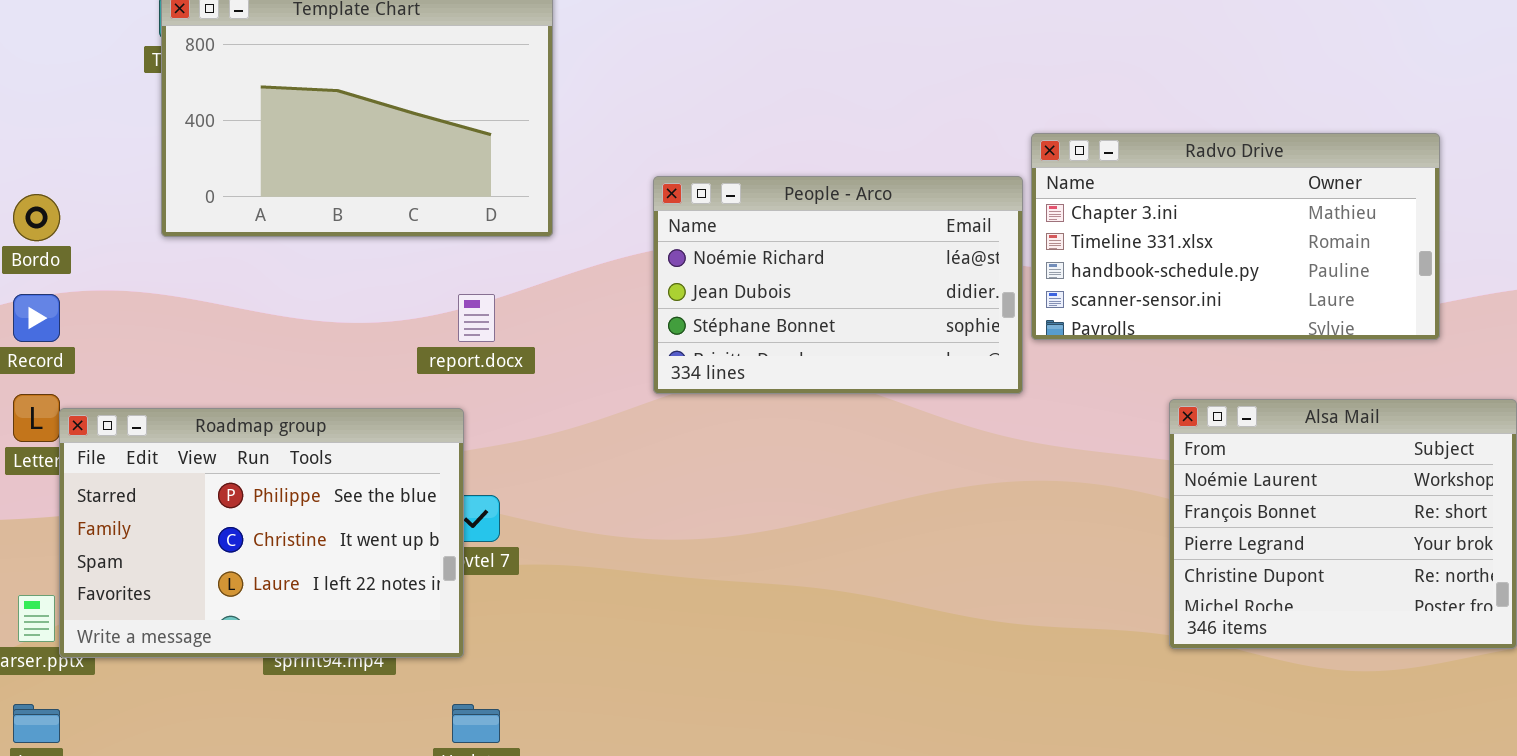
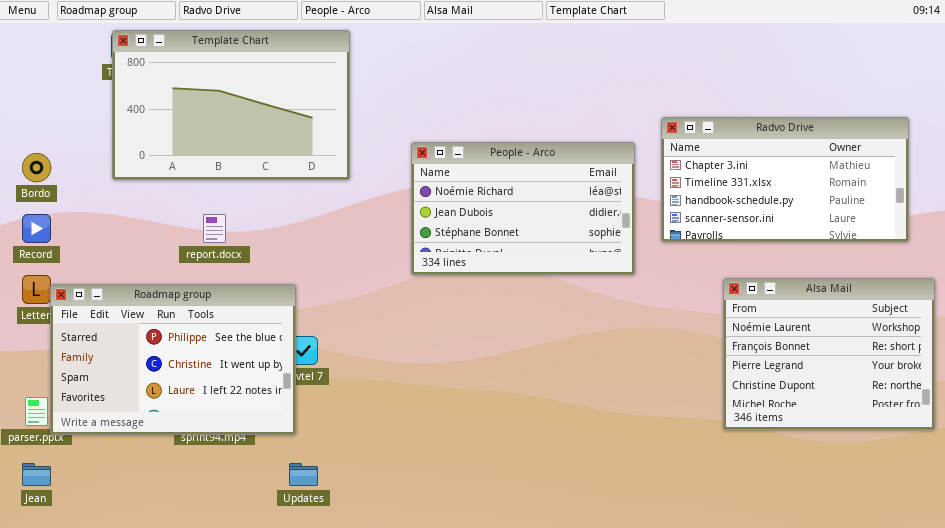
Radvo Drive: [1031,133,1440,340] -> [661,117,909,242], moved
report.docx: [458,294,495,342] -> [203,214,226,243], moved

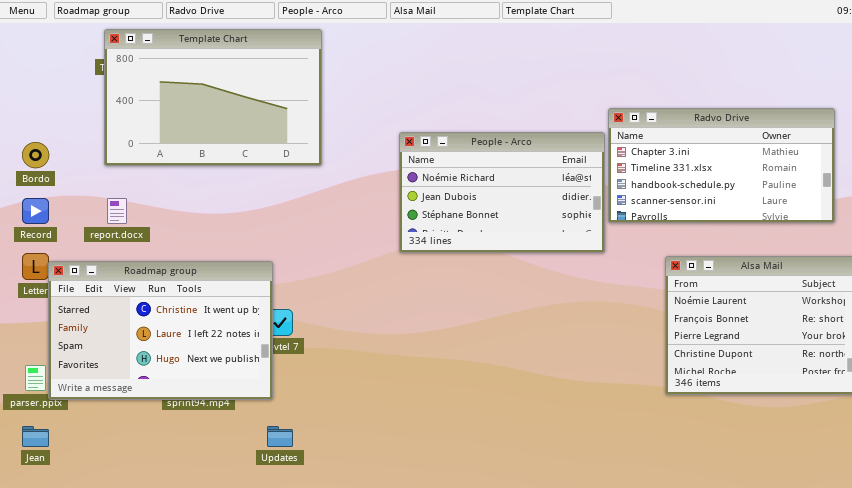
People - Arco: [411,142,635,275] -> [399,132,605,253], moved
report.docx: [203,214,226,243] -> [107,198,127,224], moved
Roadmap group: [50,284,296,435] -> [48,261,273,400], scrolled down 1 row

